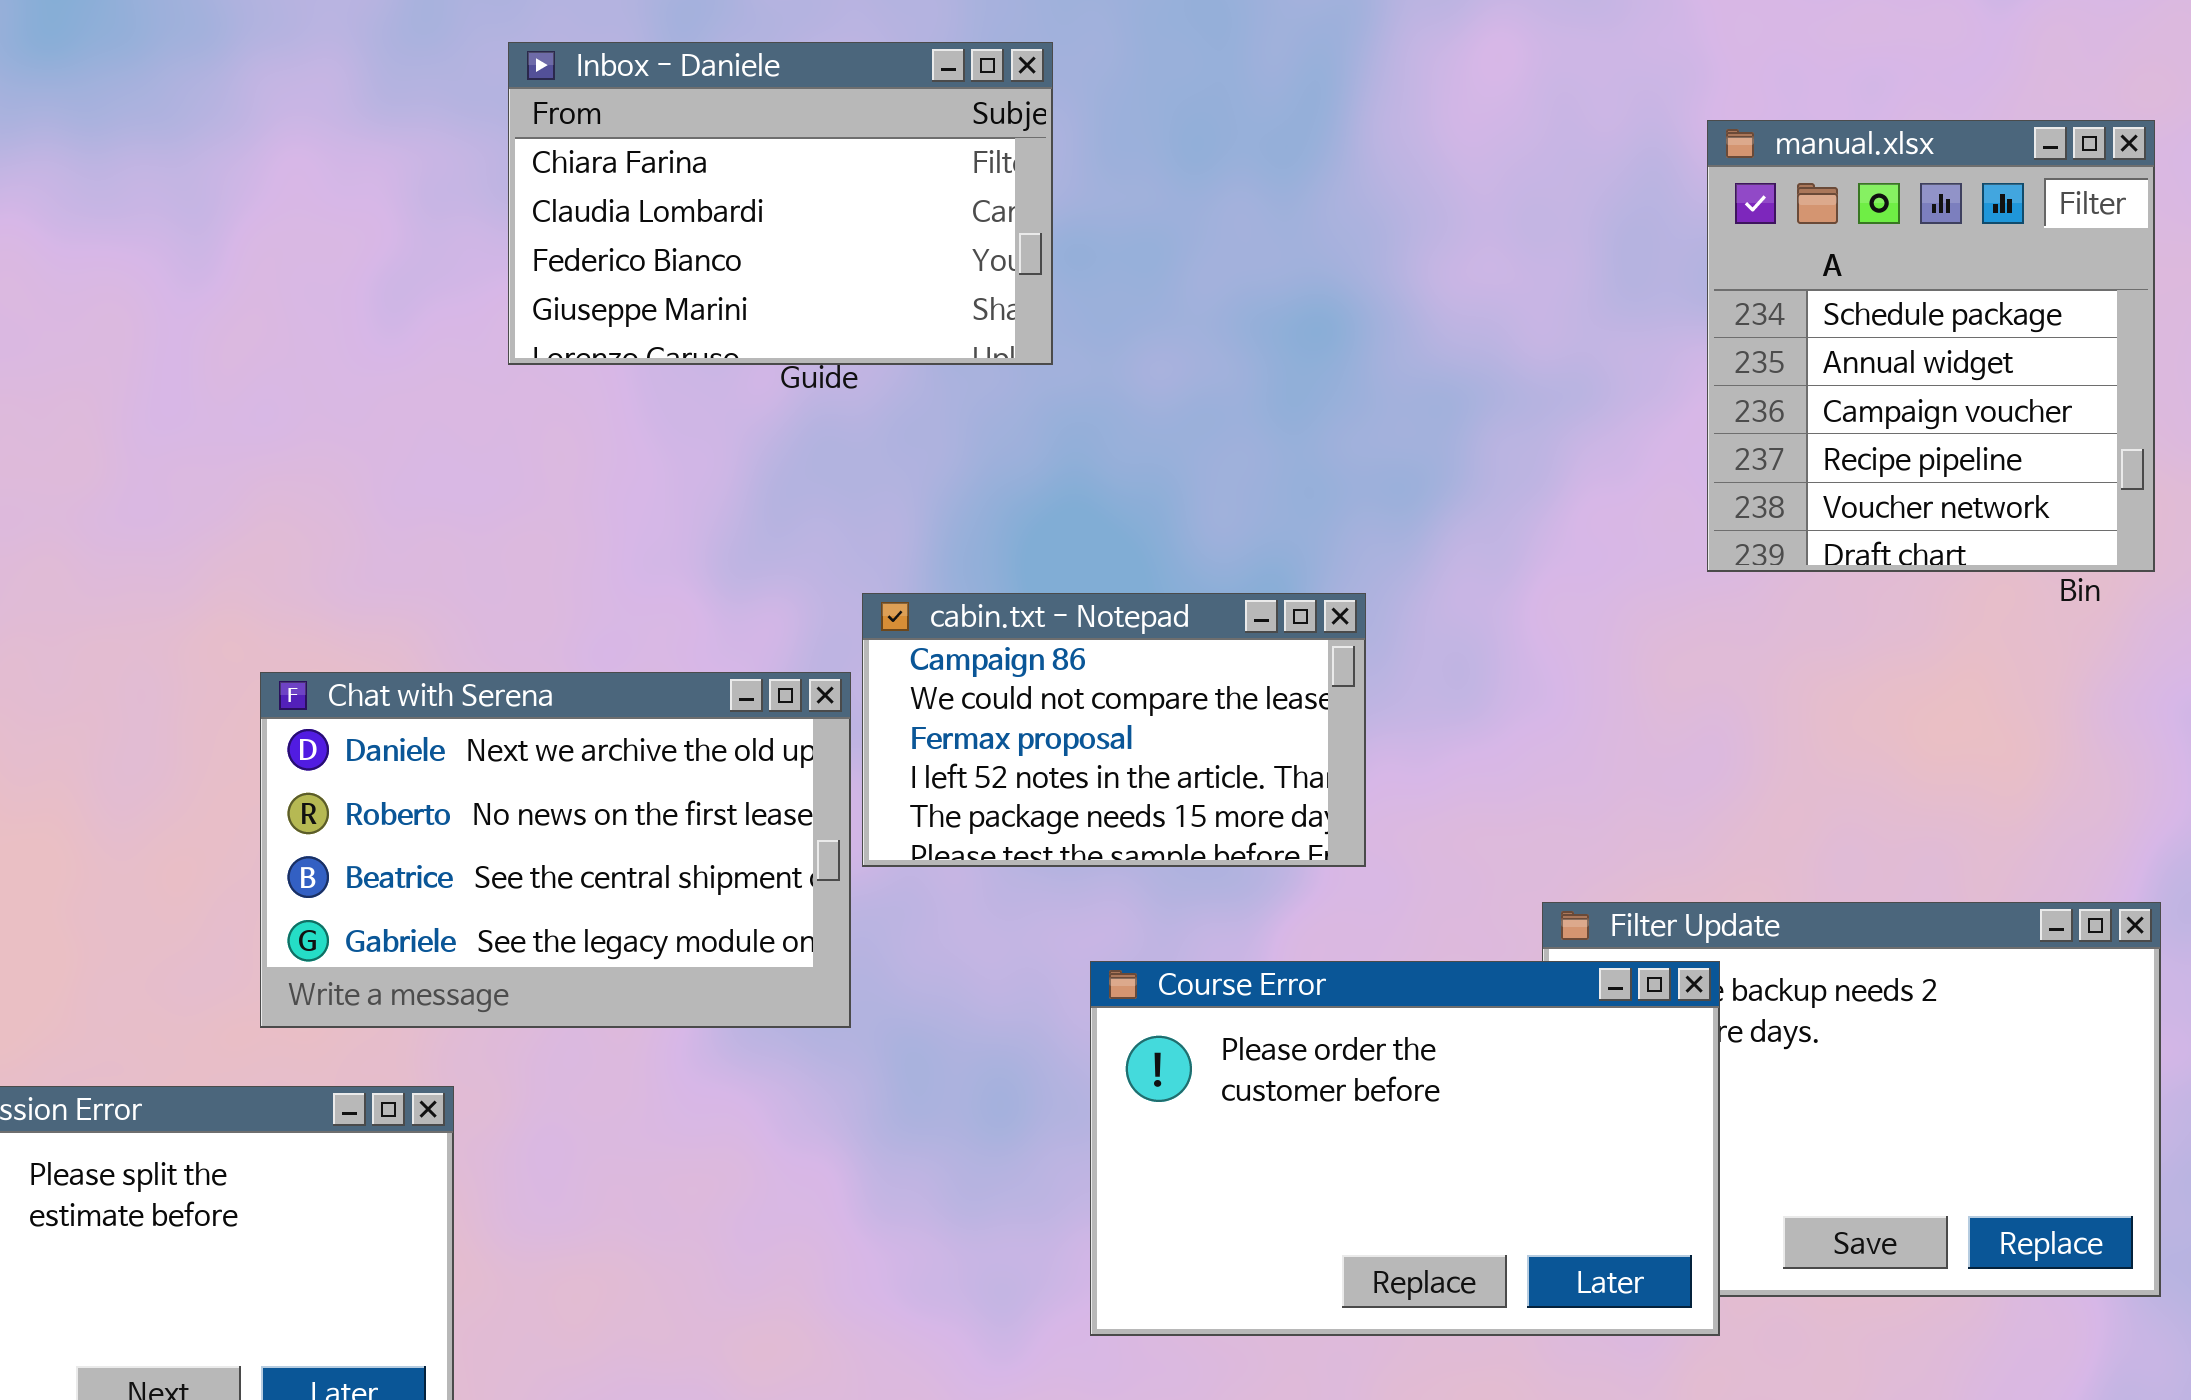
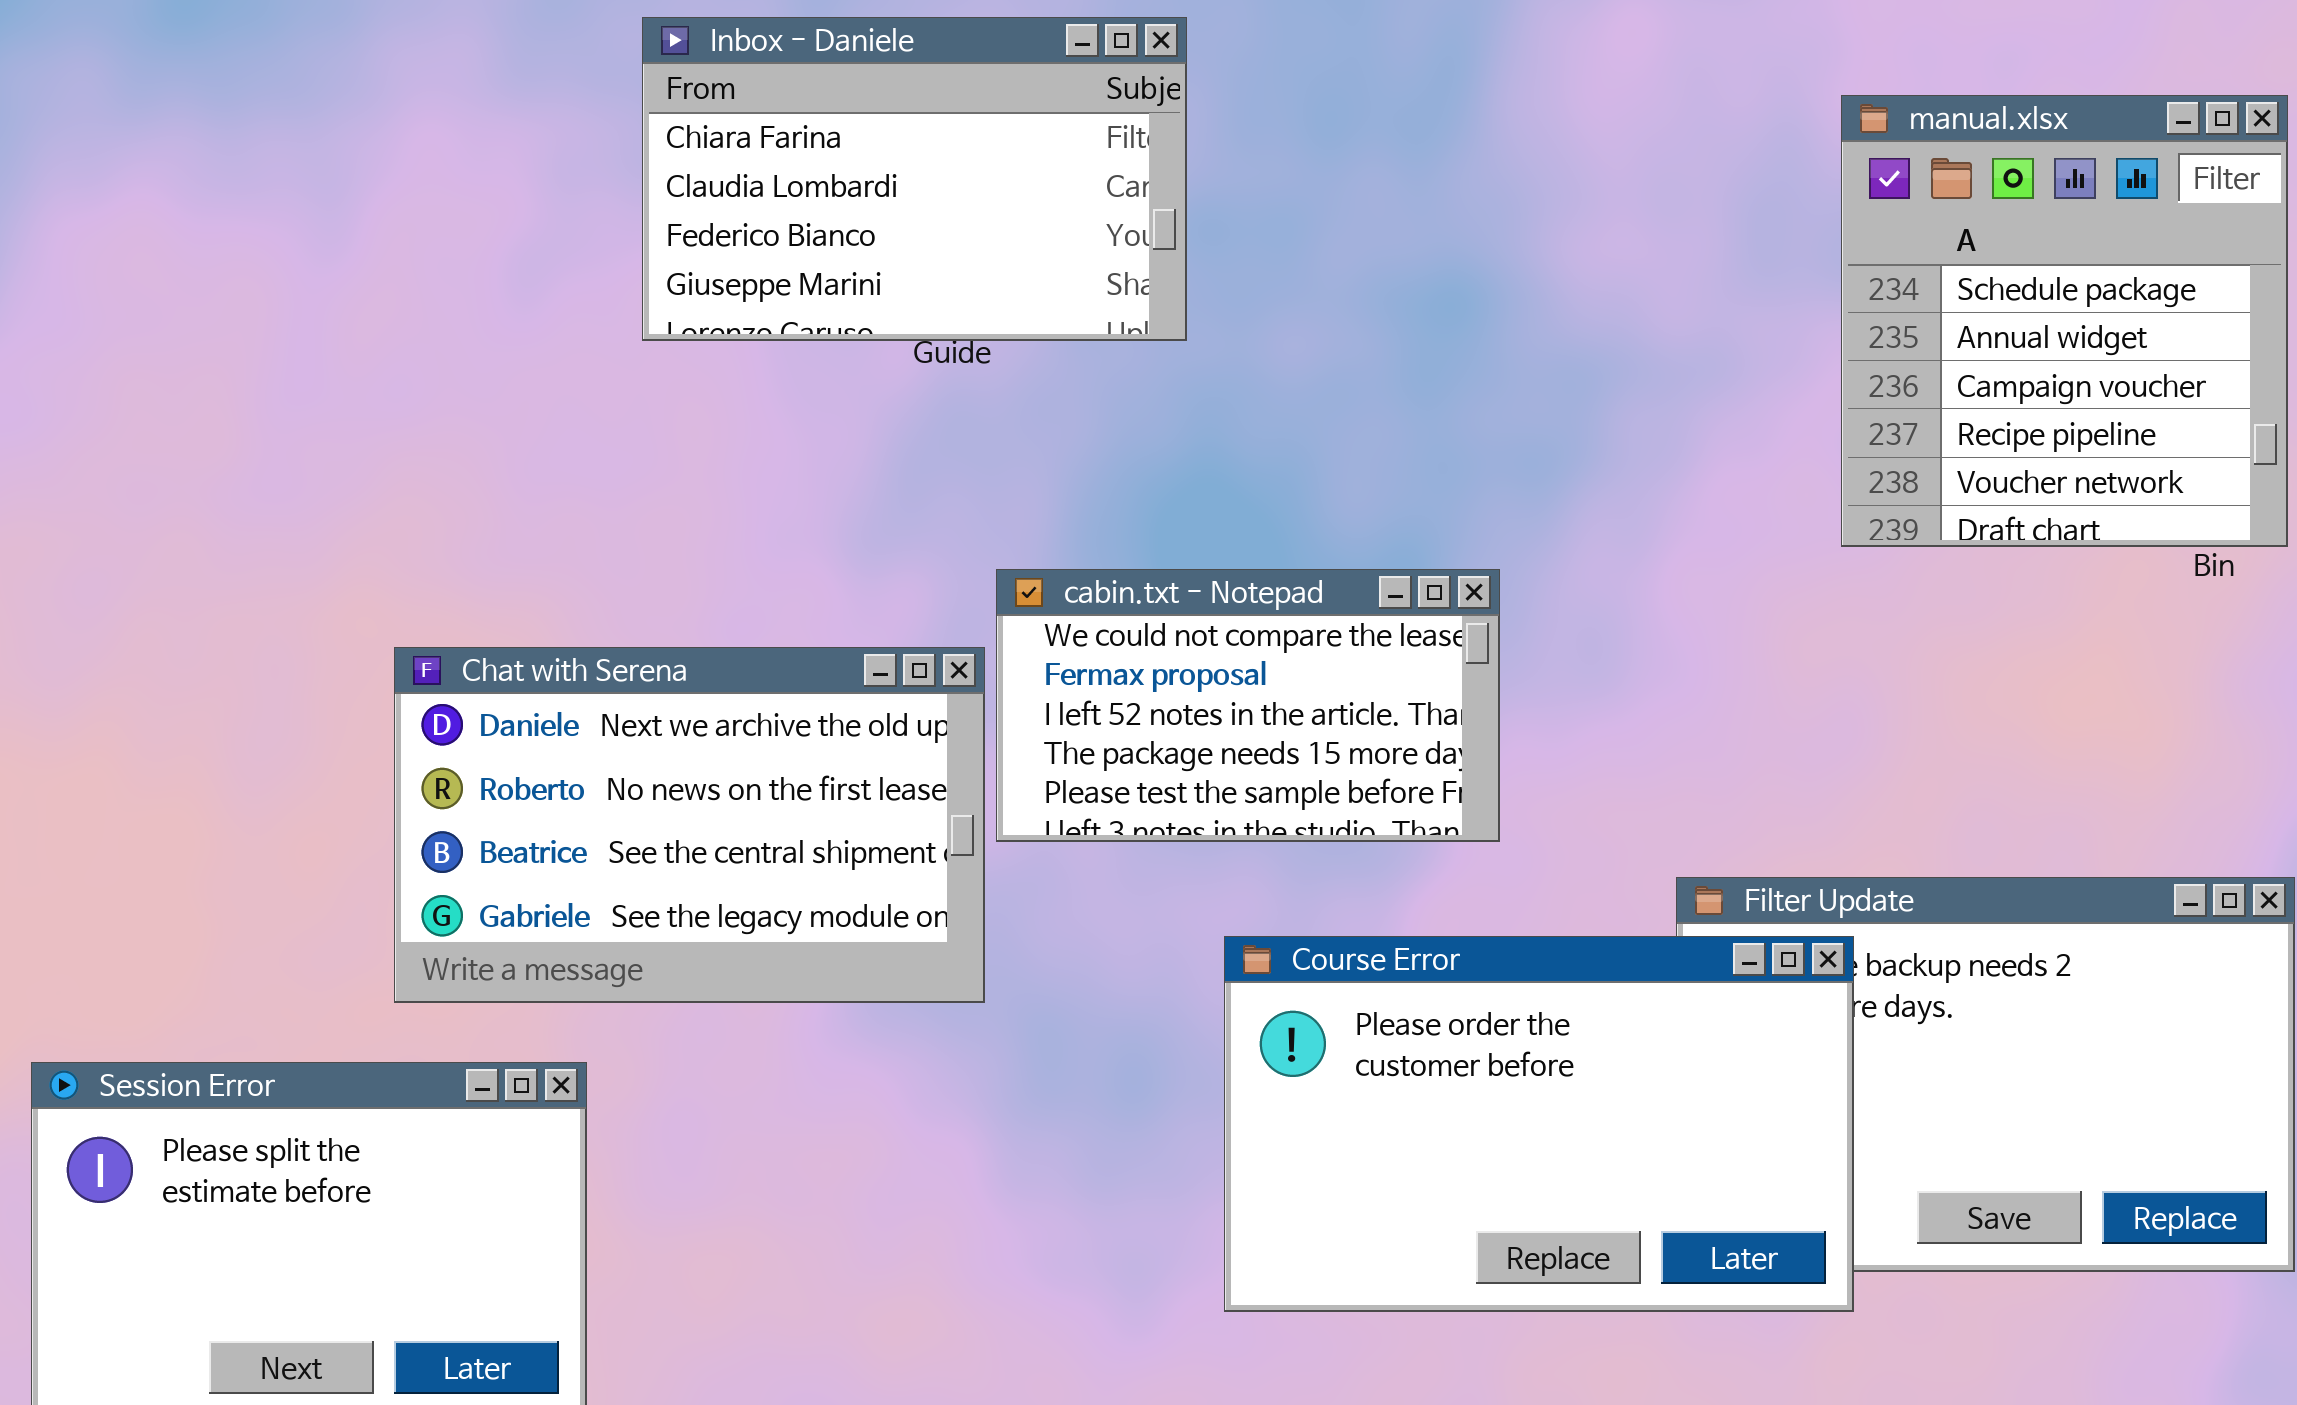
cabin.txt - Notepad: [862,593,1366,867] -> [996,569,1500,842], scrolled down 1 row

